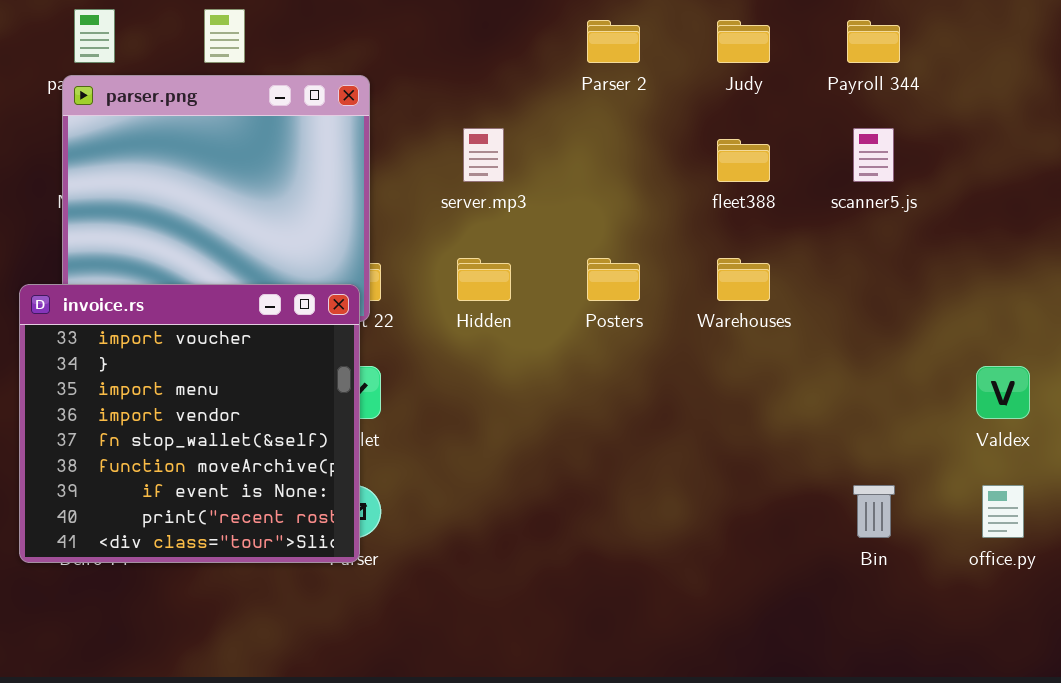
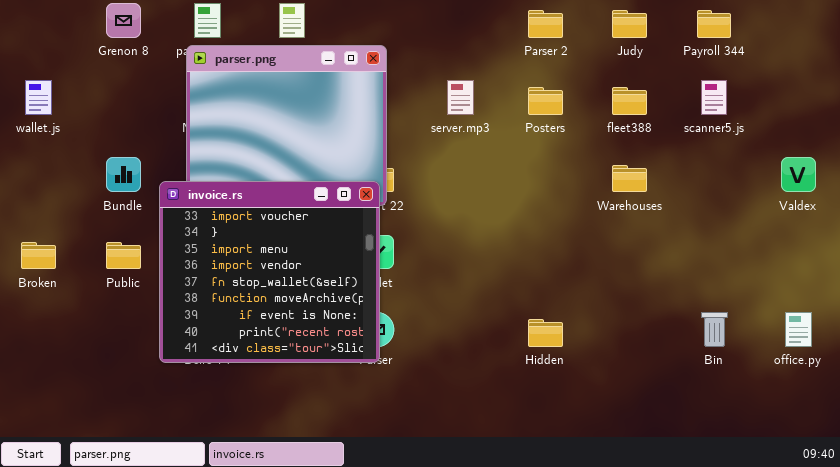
Hidden: [457,258,511,301] -> [528,319,563,347], moved
Posters: [587,258,640,301] -> [528,87,563,115], moved
Valdex: [976,366,1030,419] -> [781,157,816,192], moved

